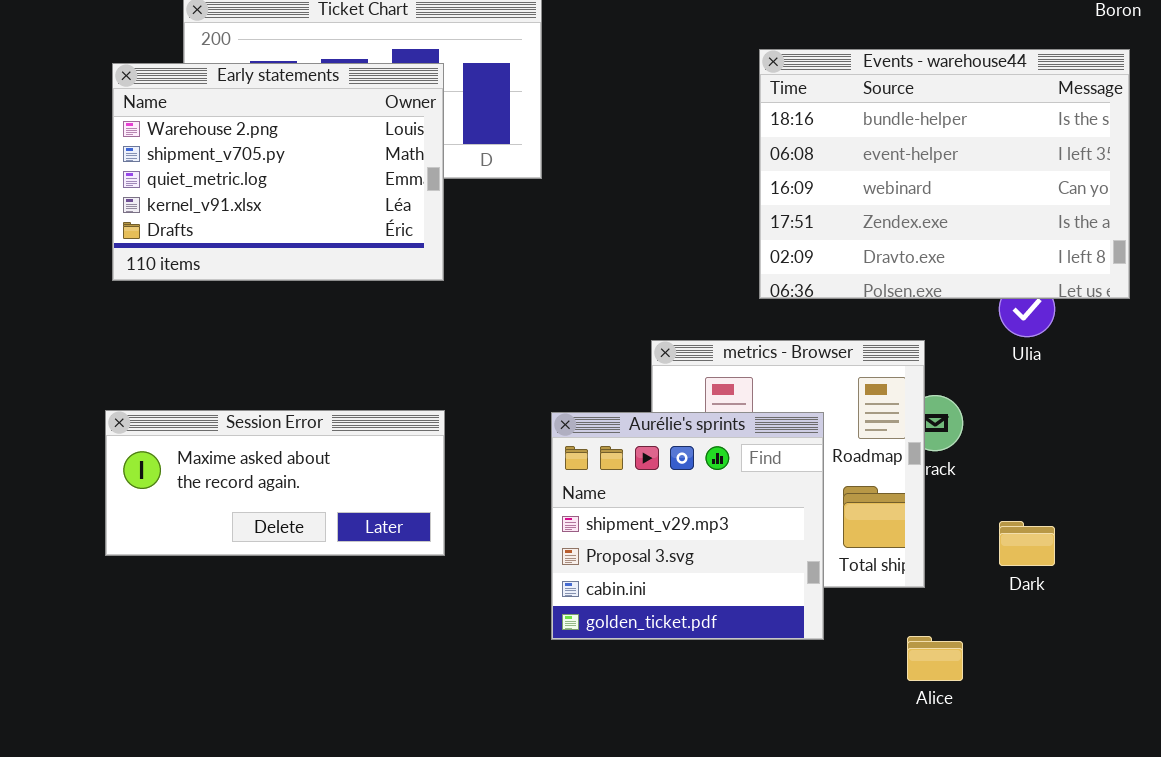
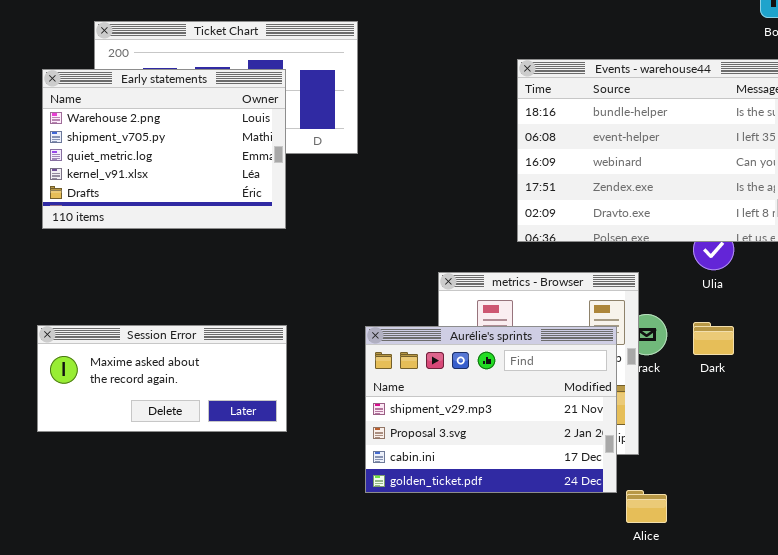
Aurélie's sprints: [551,412,824,640] -> [365,326,617,493], resized
Dark: [999,521,1055,566] -> [693,322,734,355], moved

